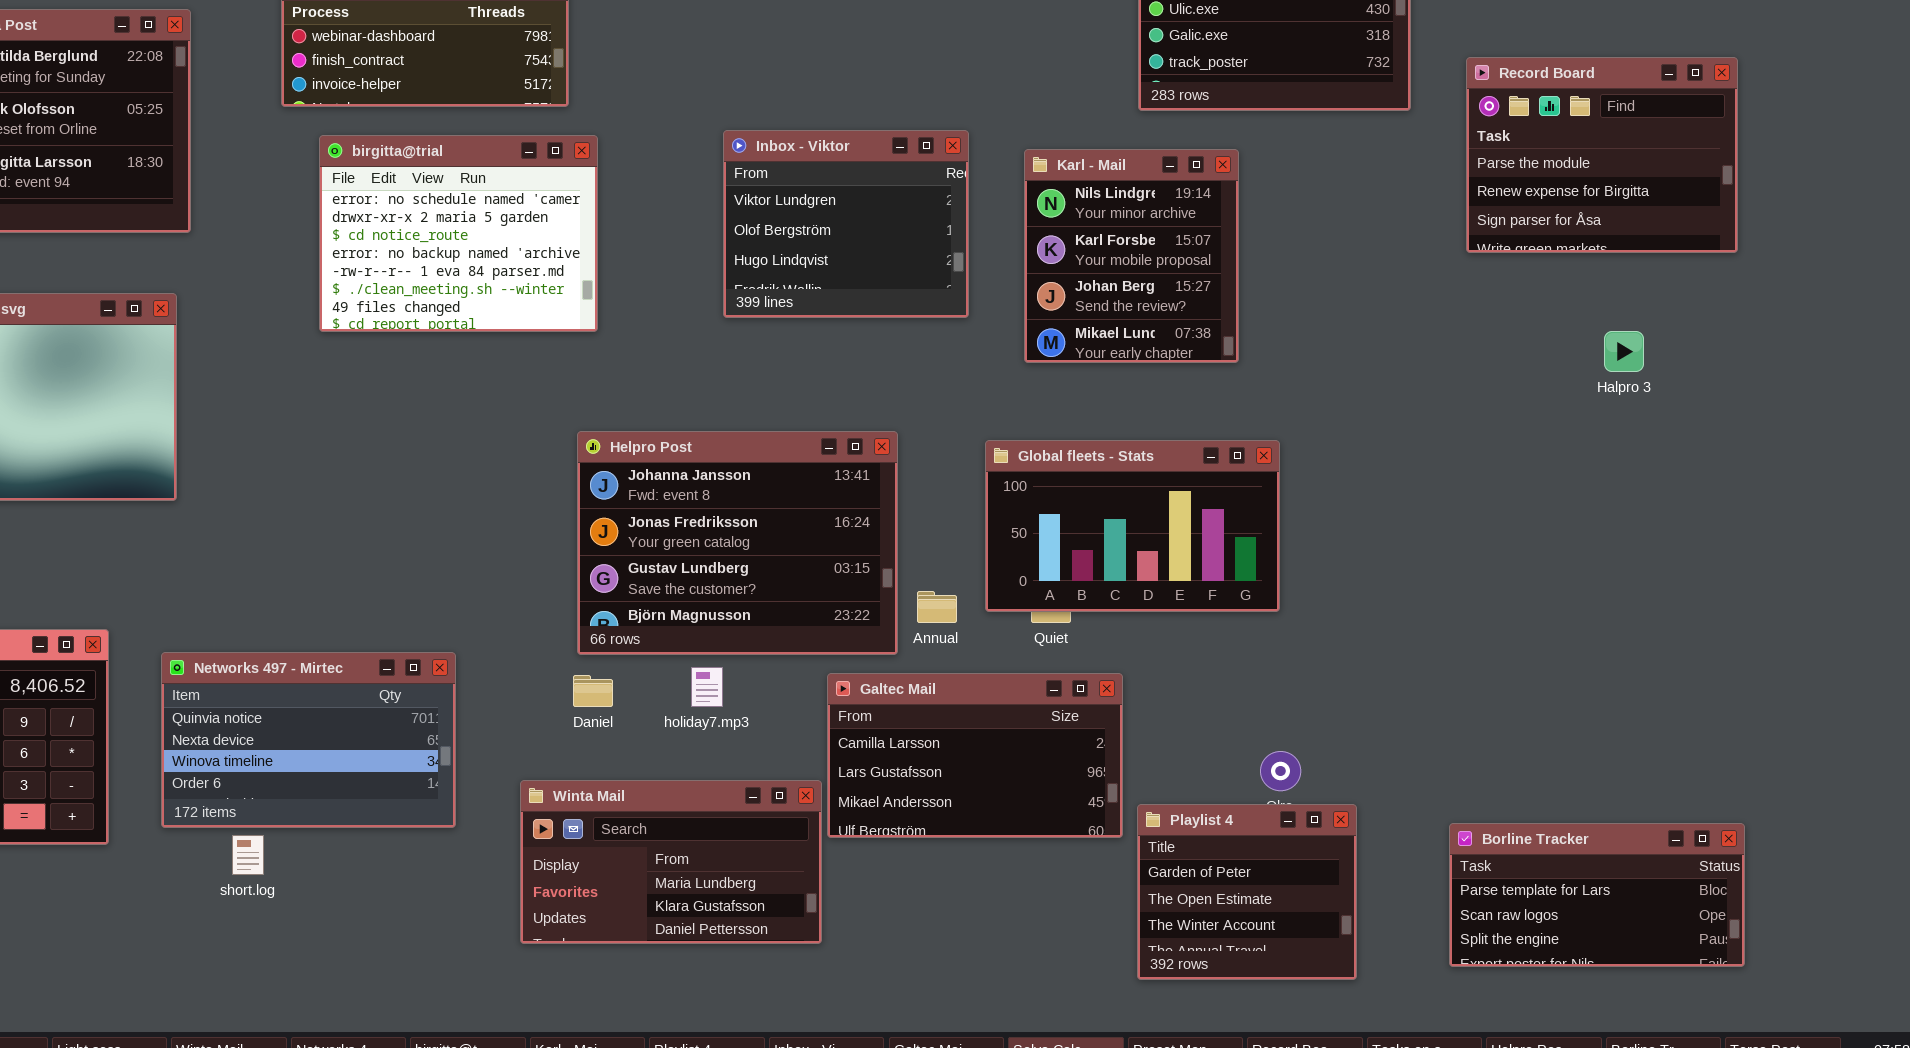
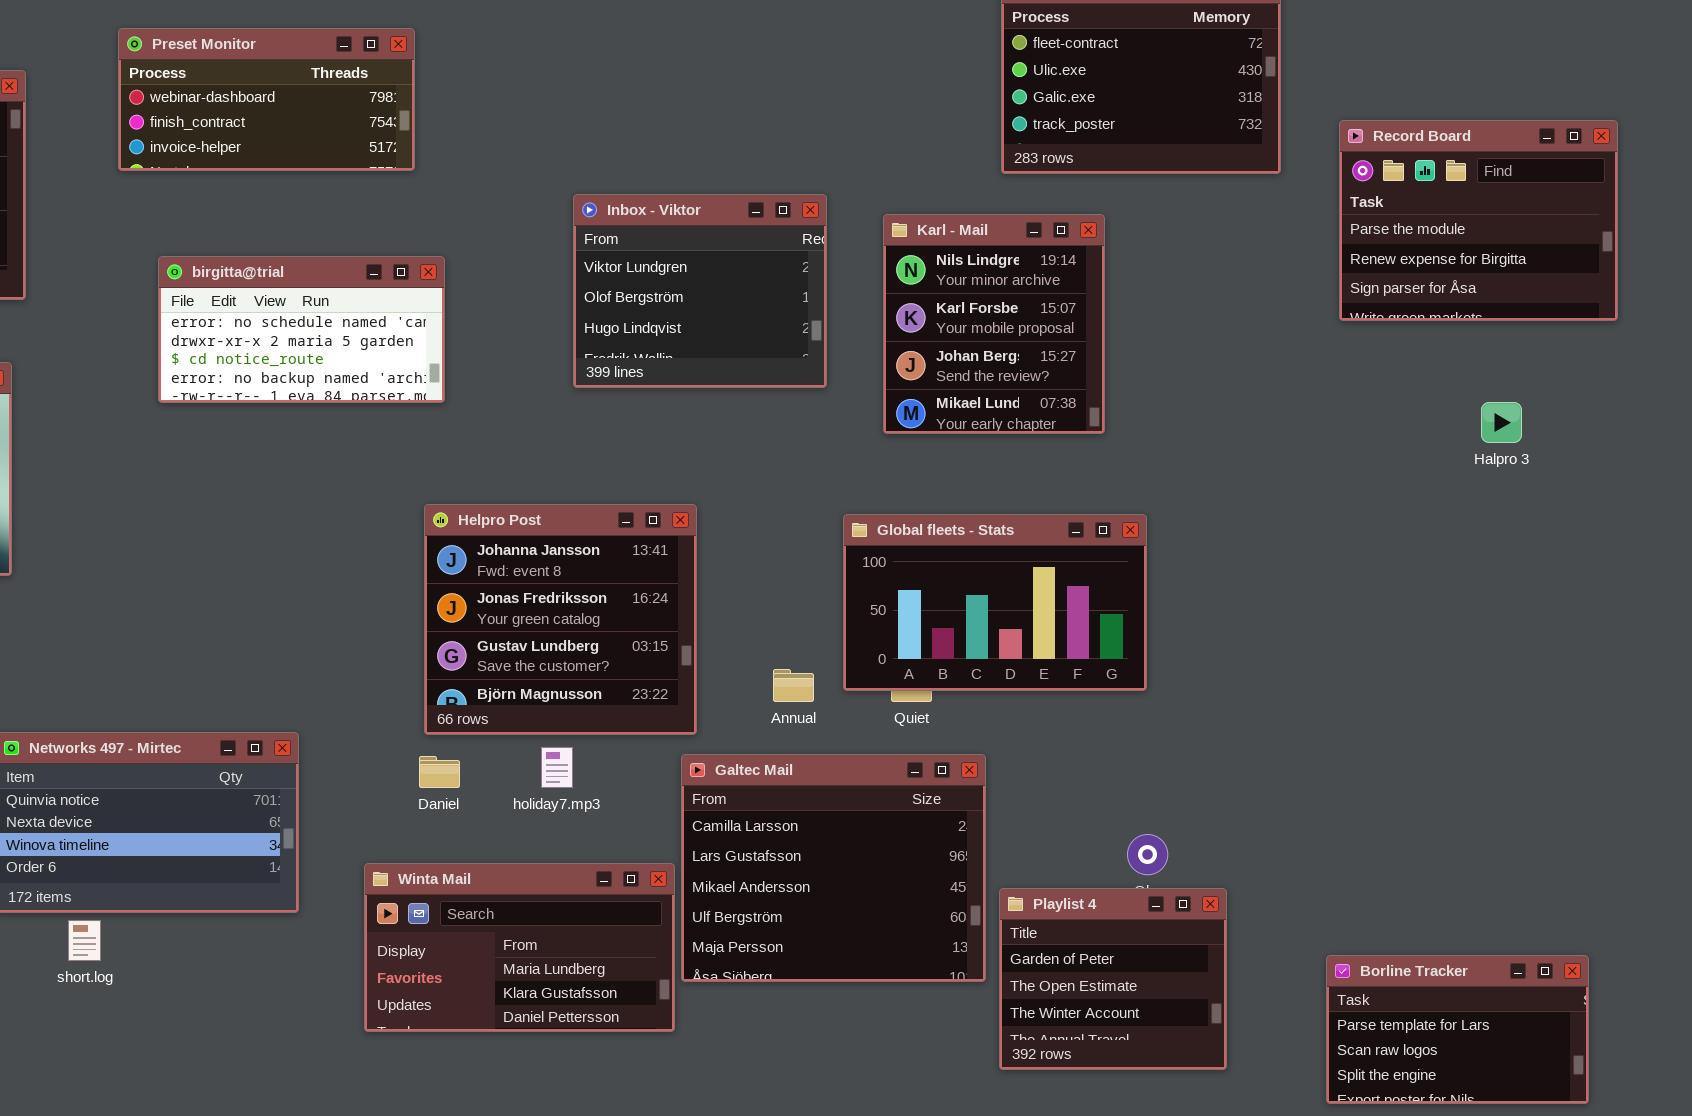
birgitta@trial: [319,135,598,332] -> [158,256,445,403], resized
Helpro Post: [577,431,898,655] -> [424,504,697,735], resized
Galtec Mail: [827,673,1123,838] -> [681,754,986,982], resized
Borline Tracker: [1449,823,1745,967] -> [1326,955,1589,1104], moved, resized

